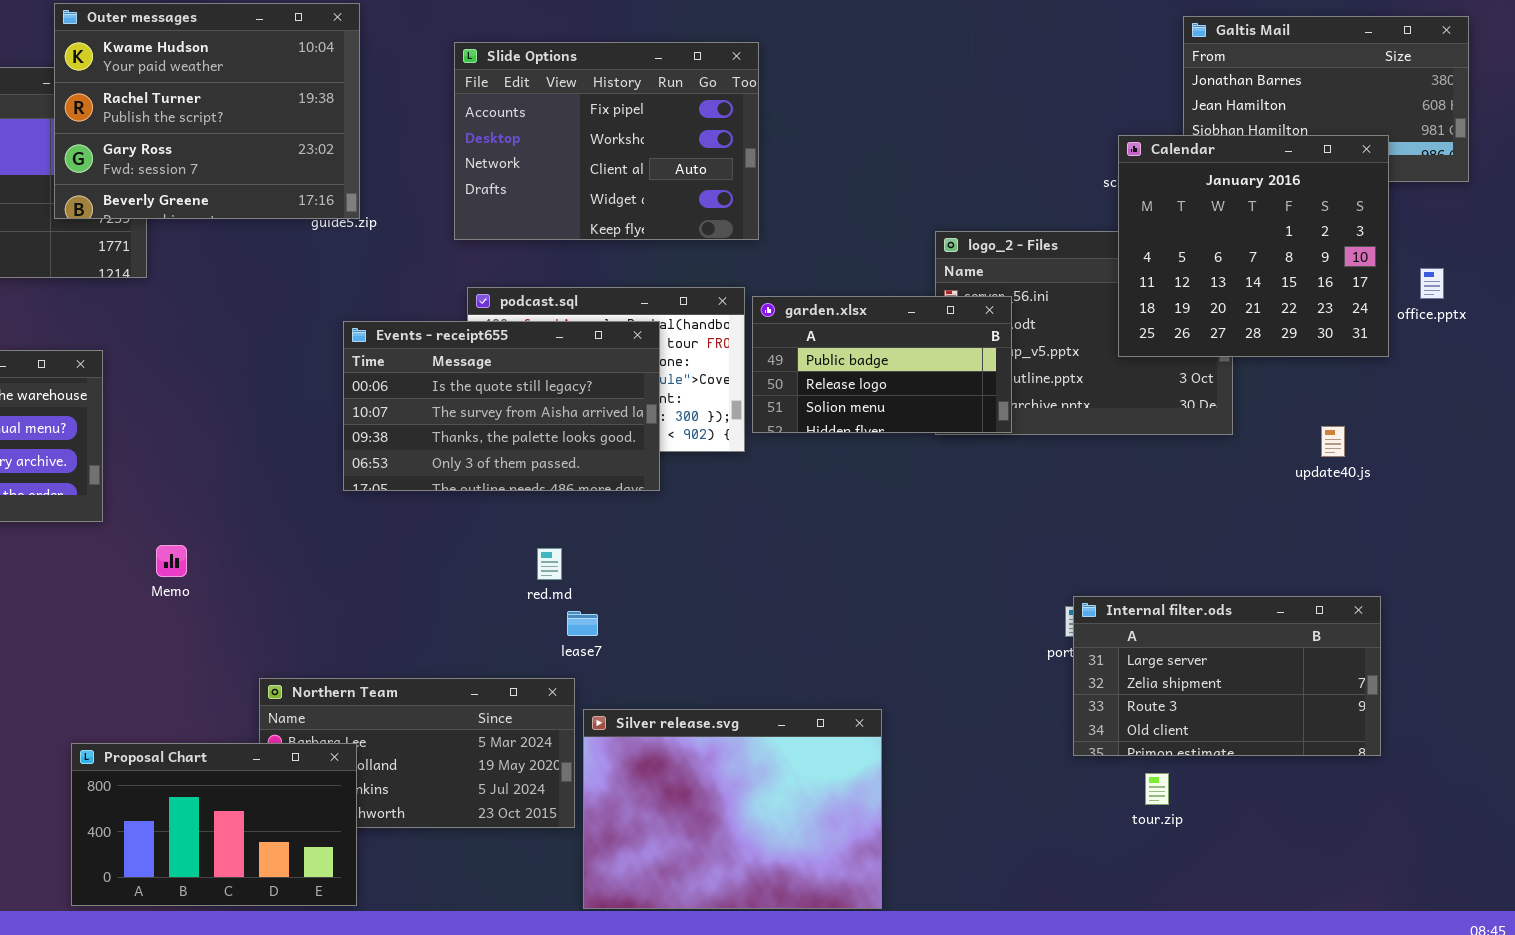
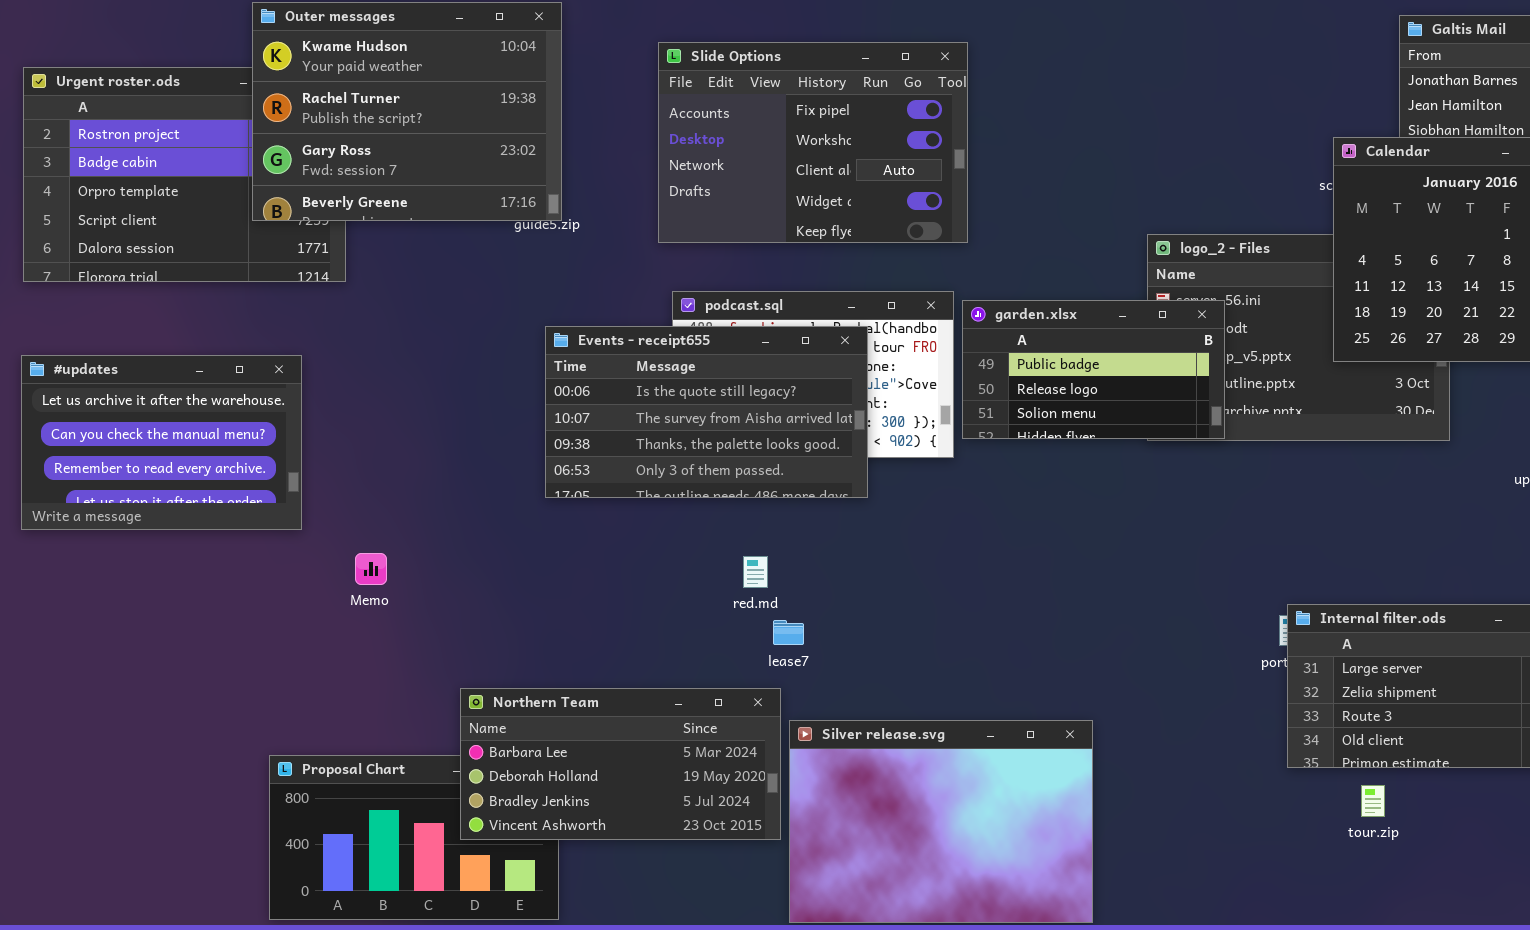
Northern Team: [259,678,575,828] -> [460,688,781,840], raised

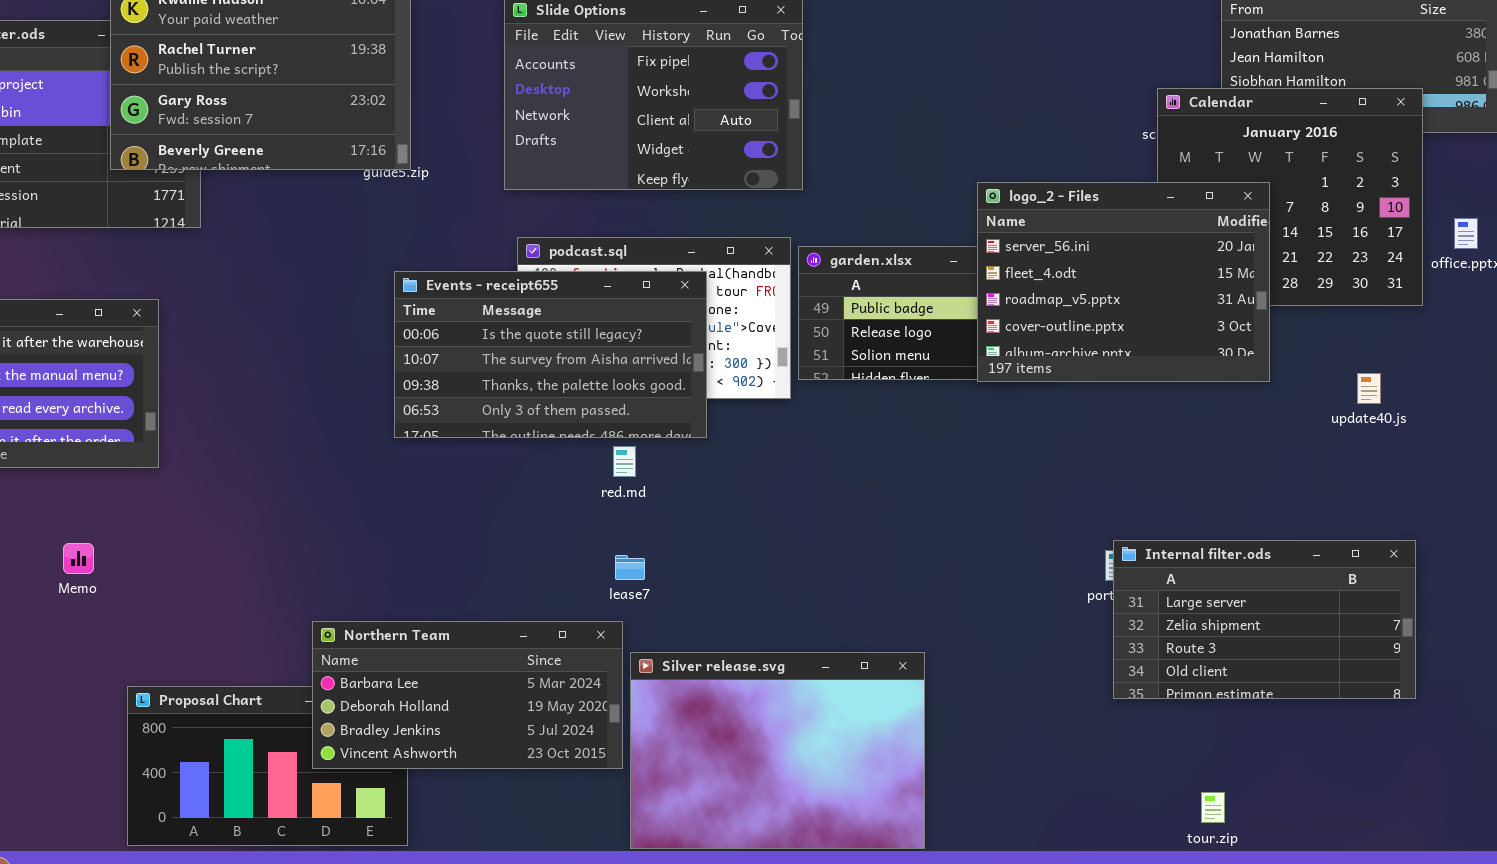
logo_2 - Files: [1147,234,1450,441] -> [977,182,1270,382], raised
Memo: [355,553,387,585] -> [63,543,94,574], moved
red.md: [743,556,768,588] -> [613,446,636,477], moved
tour.zip: [1361,785,1385,817] -> [1201,792,1225,823], moved

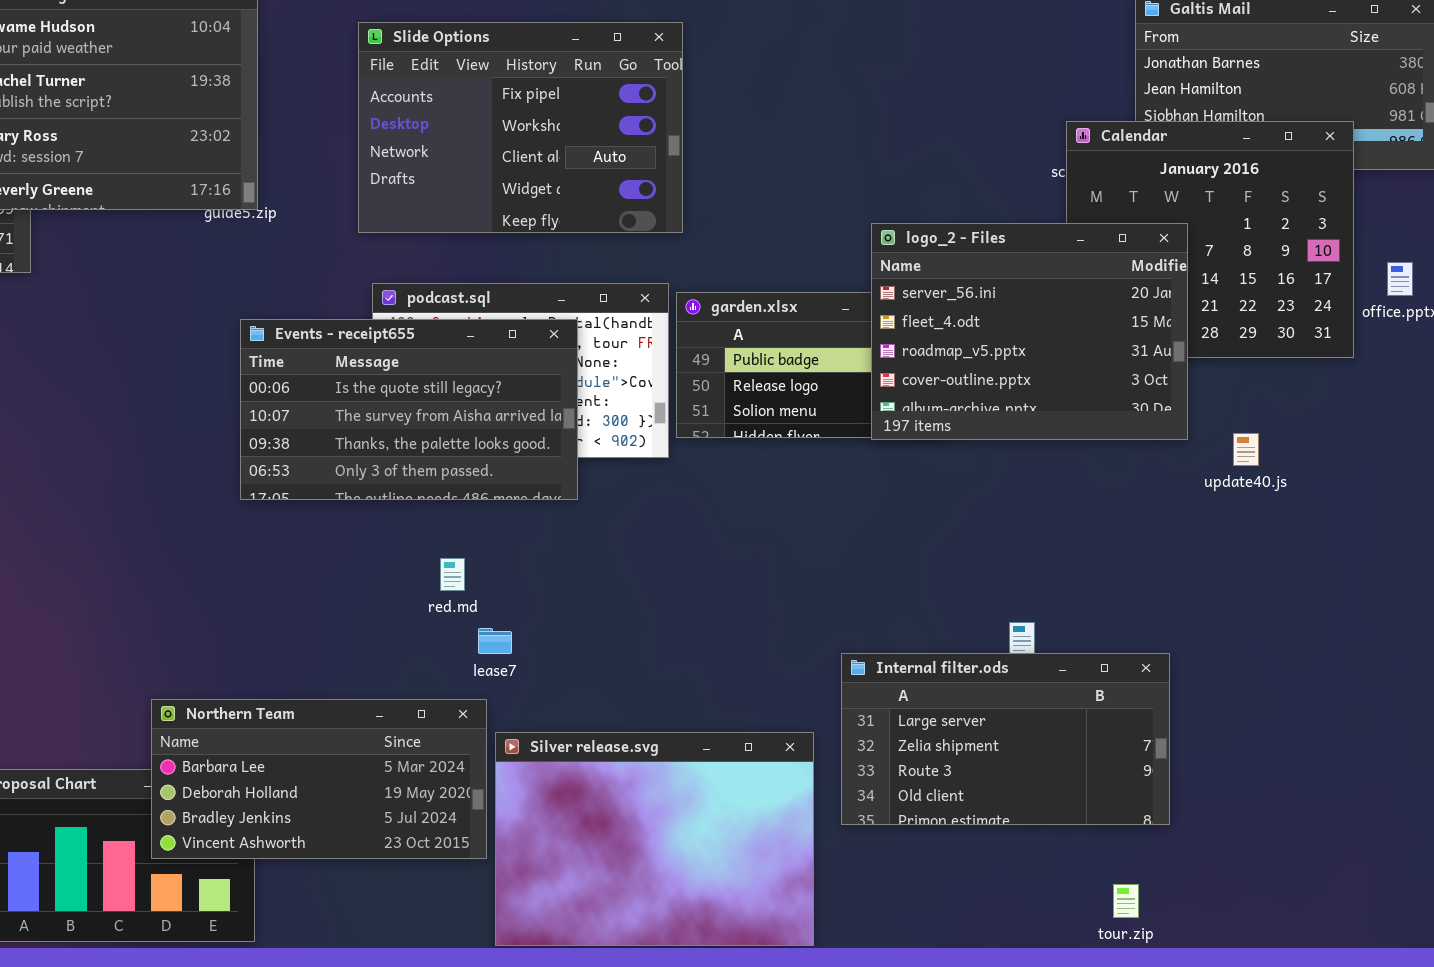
update40.js: [1357,373,1381,404] -> [1233,433,1259,466], moved
red.md: [613,446,636,477] -> [440,558,465,591], moved
Internal filter.ods: [1113,540,1416,699] -> [841,653,1170,825], moved

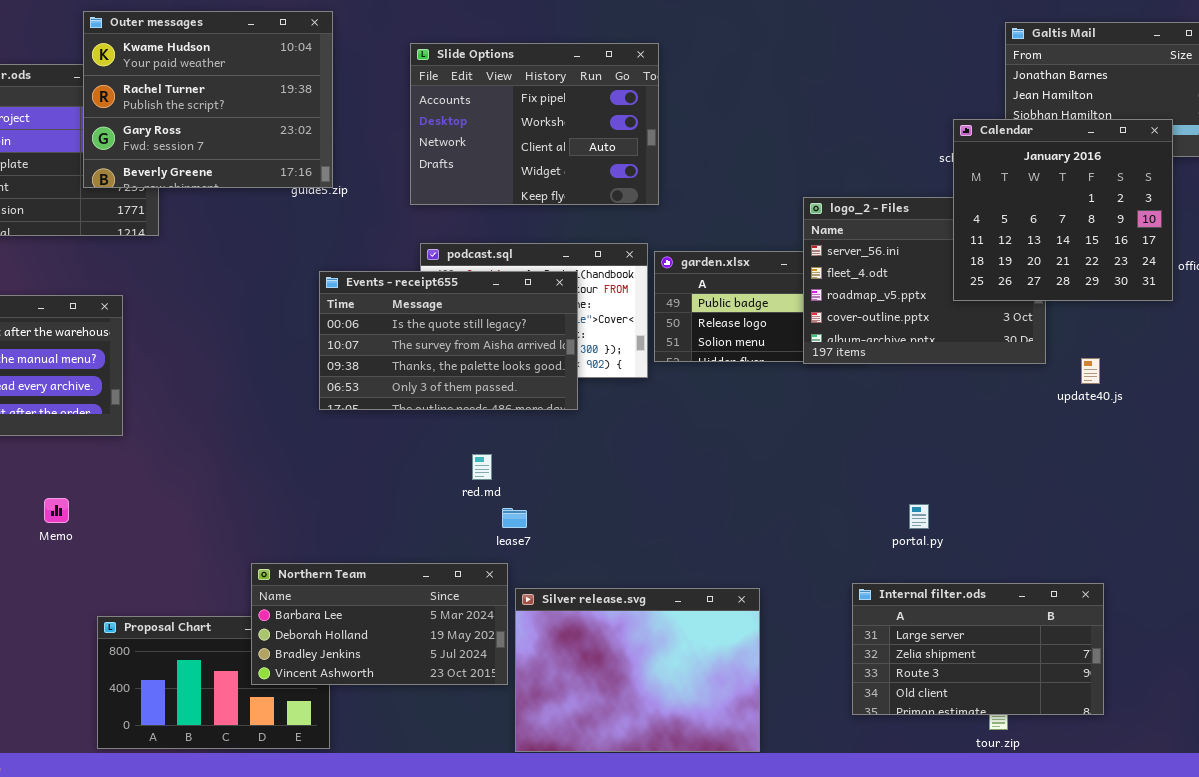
Calendar: [1066,121,1354,358] -> [953,119,1173,301], raised
Internal filter.ods: [841,653,1170,825] -> [852,583,1104,715], moved

